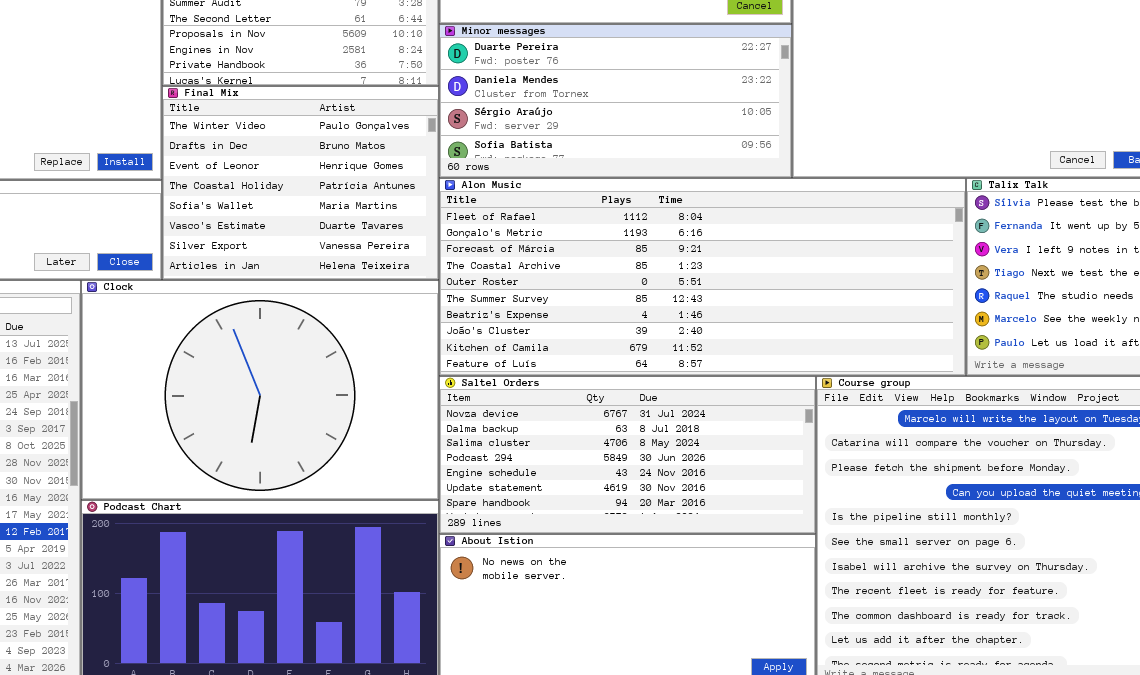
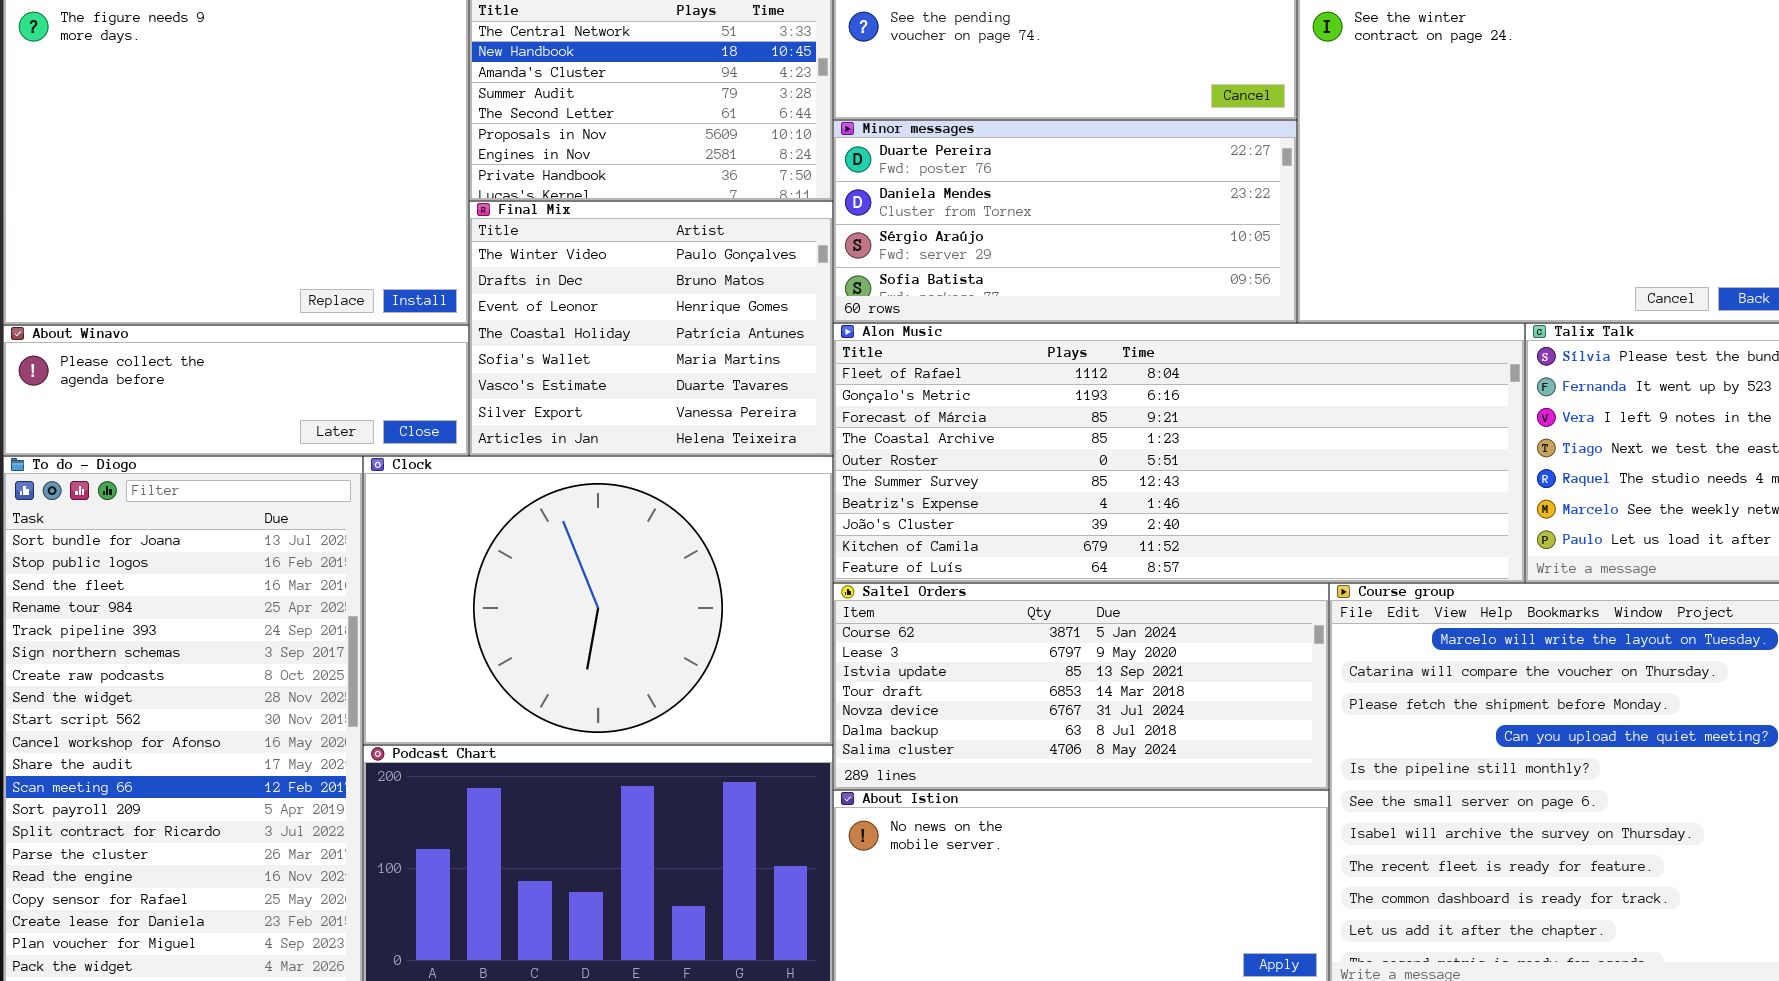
Saltel Orders: [439,376,816,534] -> [833,583,1329,790], scrolled up 4 rows

